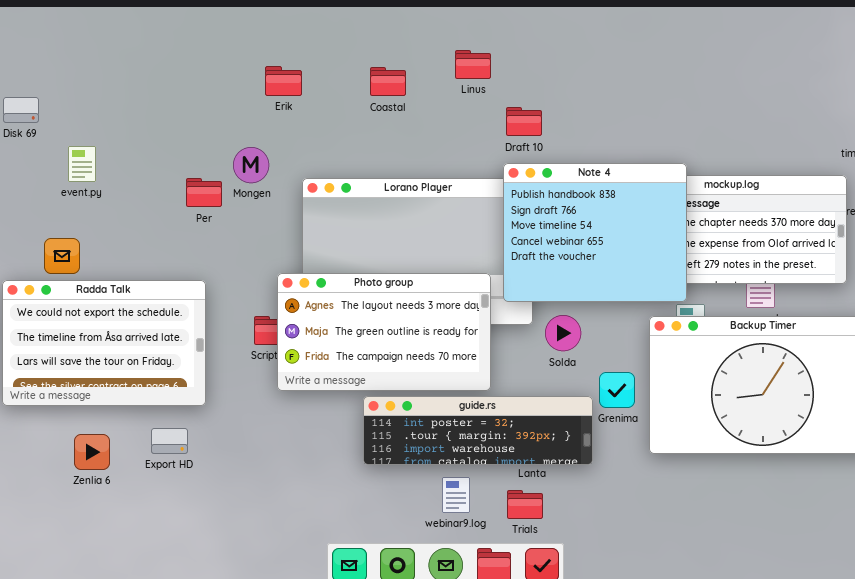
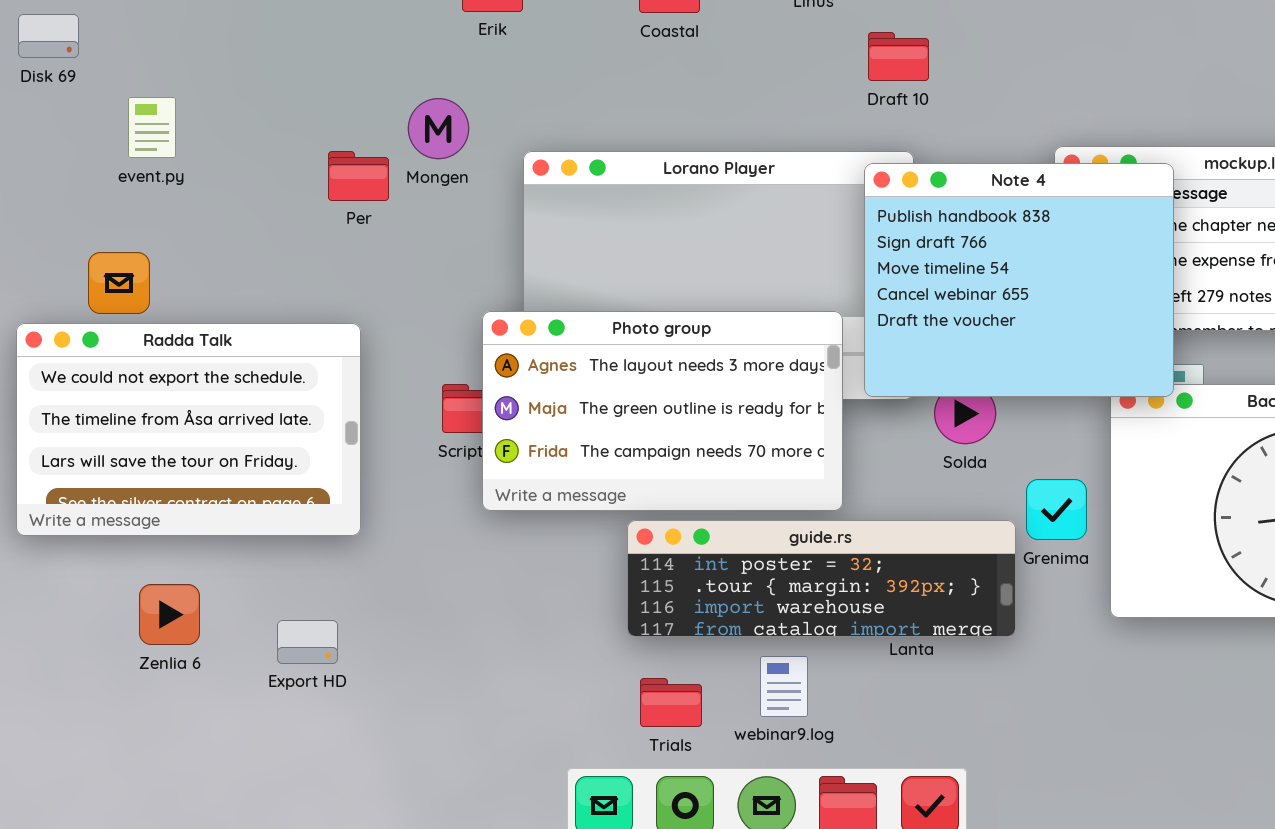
Note 4: [503,163,687,302] -> [864,163,1174,397], moved
Export HD: [151,428,188,454] -> [277,620,338,664], moved
Trials: [507,490,543,519] -> [640,678,702,727], moved

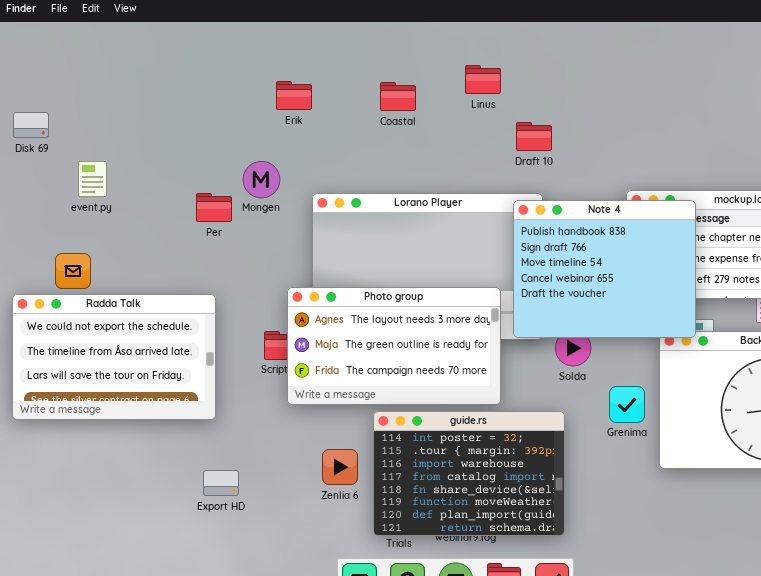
guide.rs: [627,520,1016,637] -> [373,411,565,536], resized
Zenlia 6: [139,584,200,645] -> [322,449,358,485], moved
Export HD: [277,620,338,664] -> [203,470,239,496], moved

